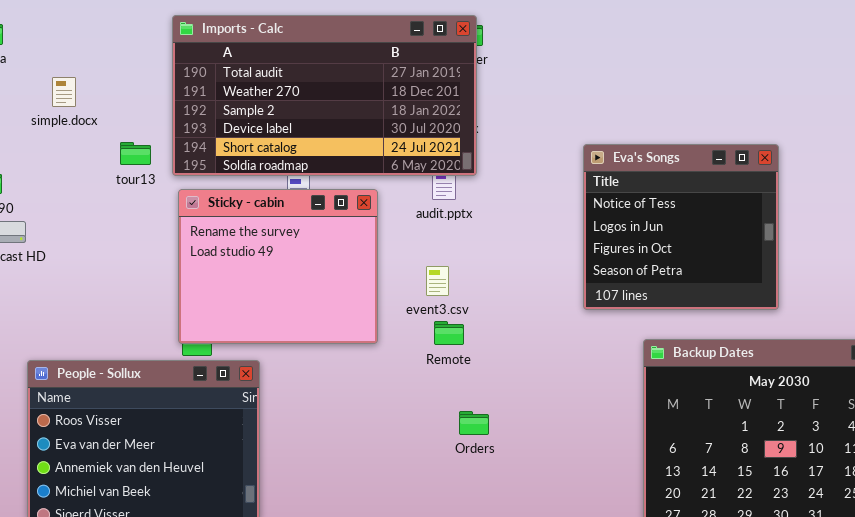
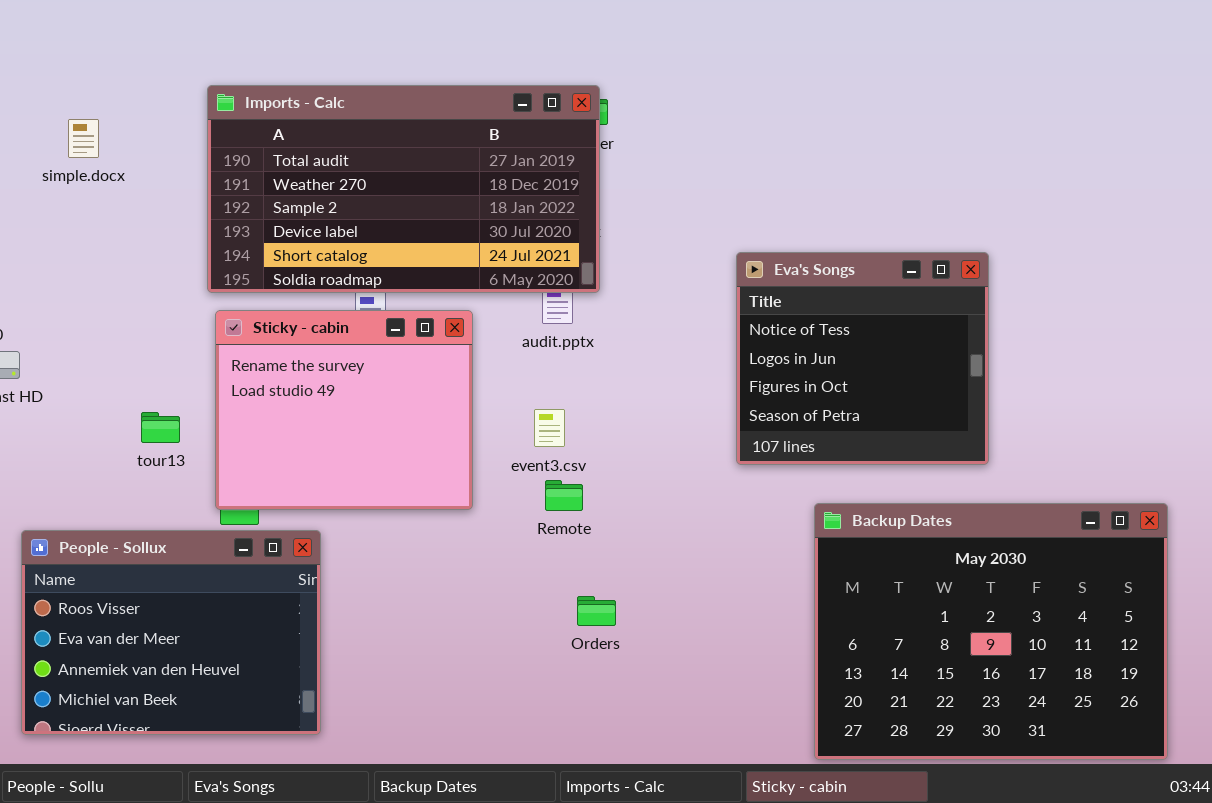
simple.docx: [52,77,76,107] -> [68,119,99,158], moved
tour13: [120,142,151,165] -> [141,412,180,443], moved

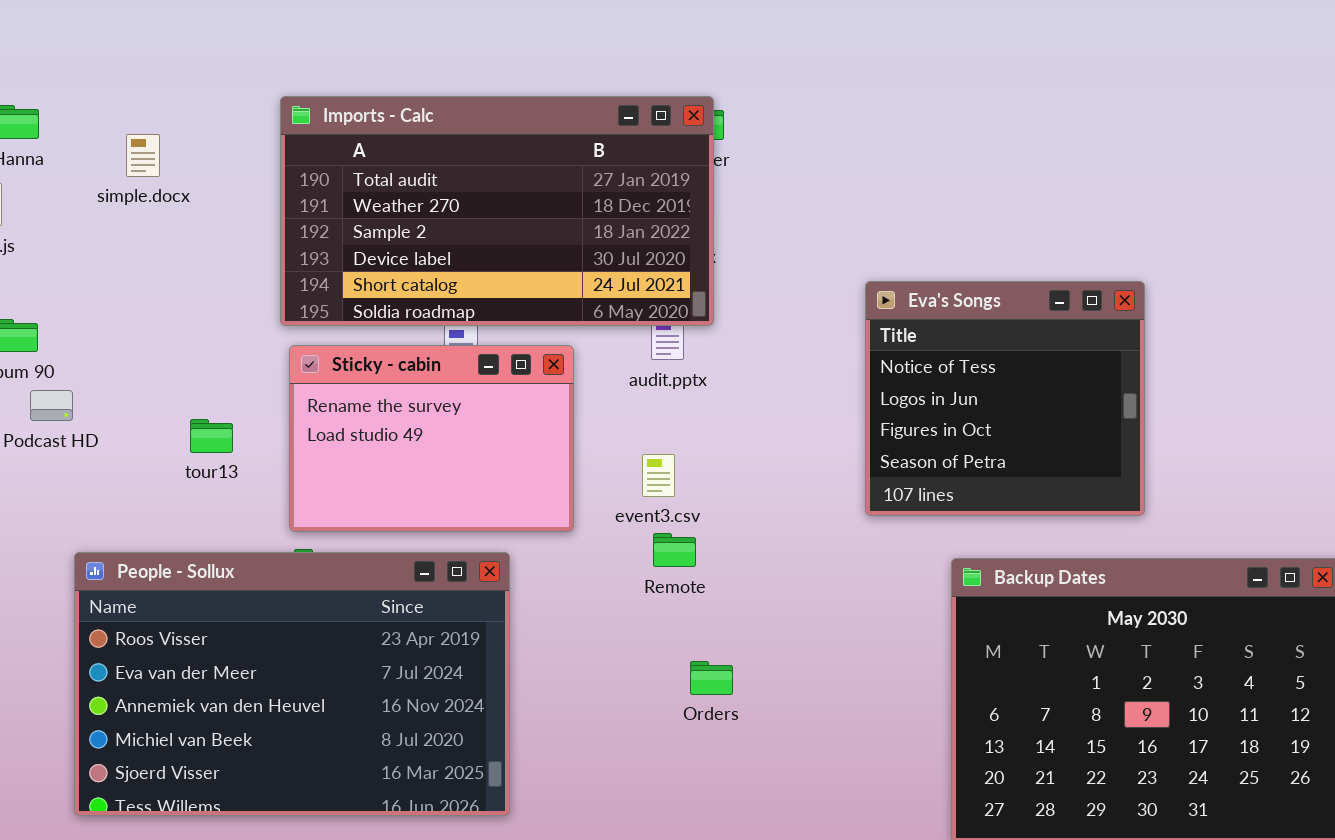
Sticky - cabin: [215,310,473,510] -> [289,345,574,532], resized
tour13: [141,412,180,443] -> [190,419,233,453], moved
People - Sollux: [21,530,321,735] -> [74,552,510,816], resized

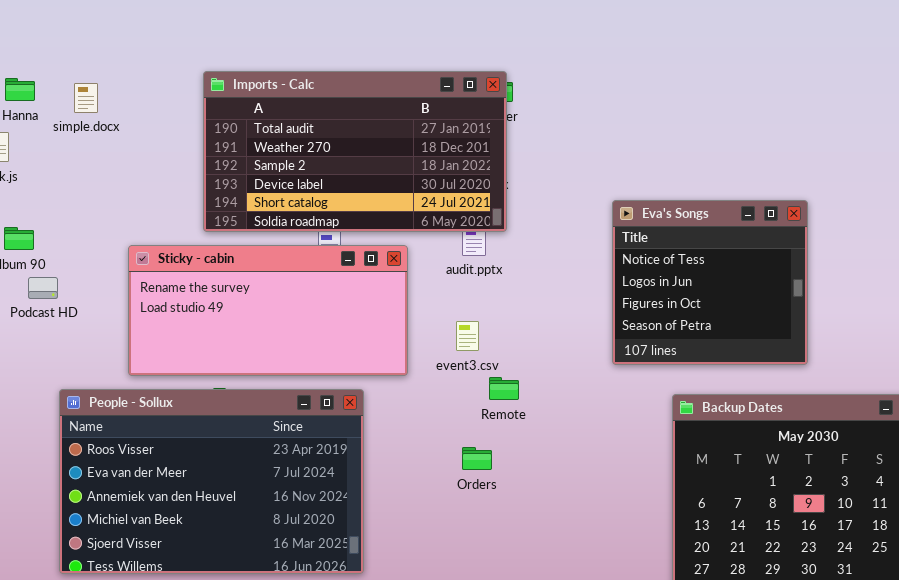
simple.docx: [126,134,160,177] -> [74,83,98,113], moved
Sticky - cabin: [289,345,574,532] -> [128,245,408,376], resized
Remote: [653,533,696,567] -> [489,377,519,400], moved
Orders: [690,661,733,695] -> [462,447,492,470], moved

